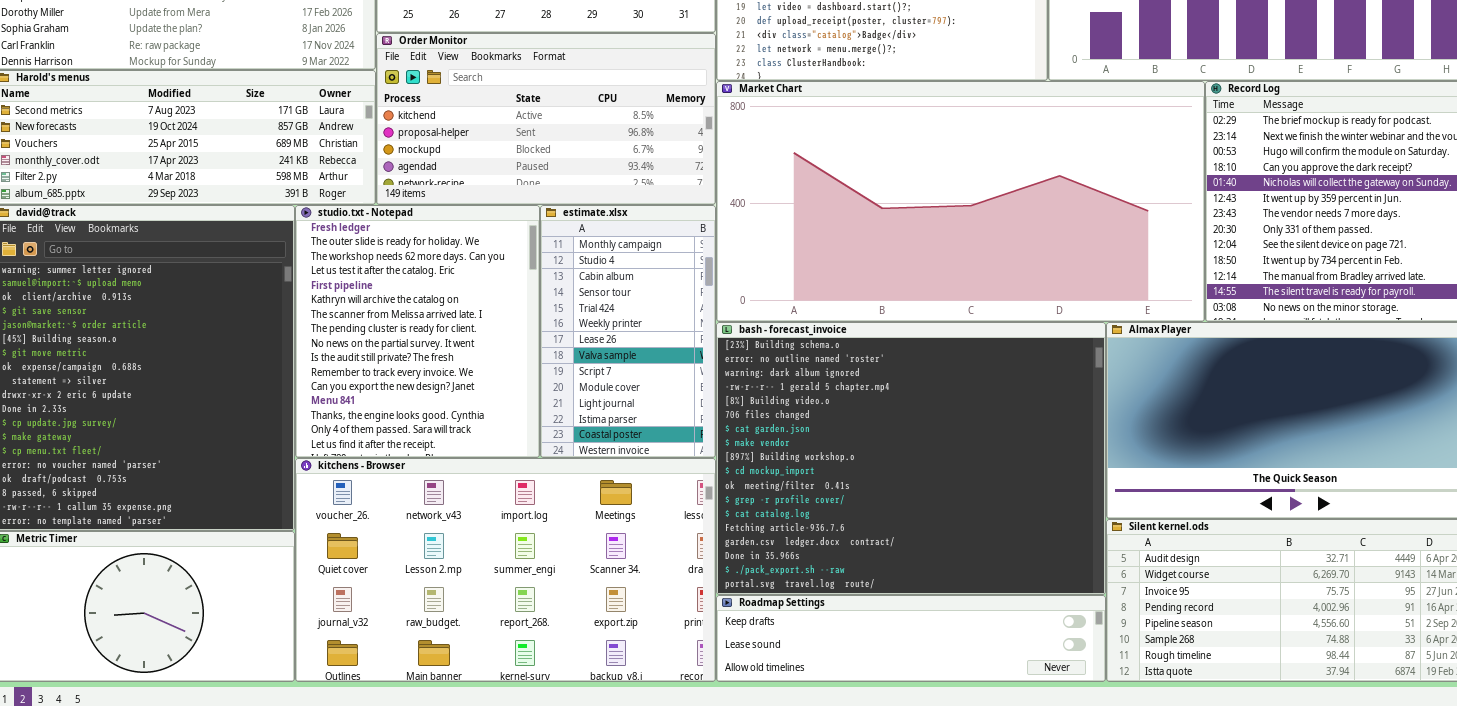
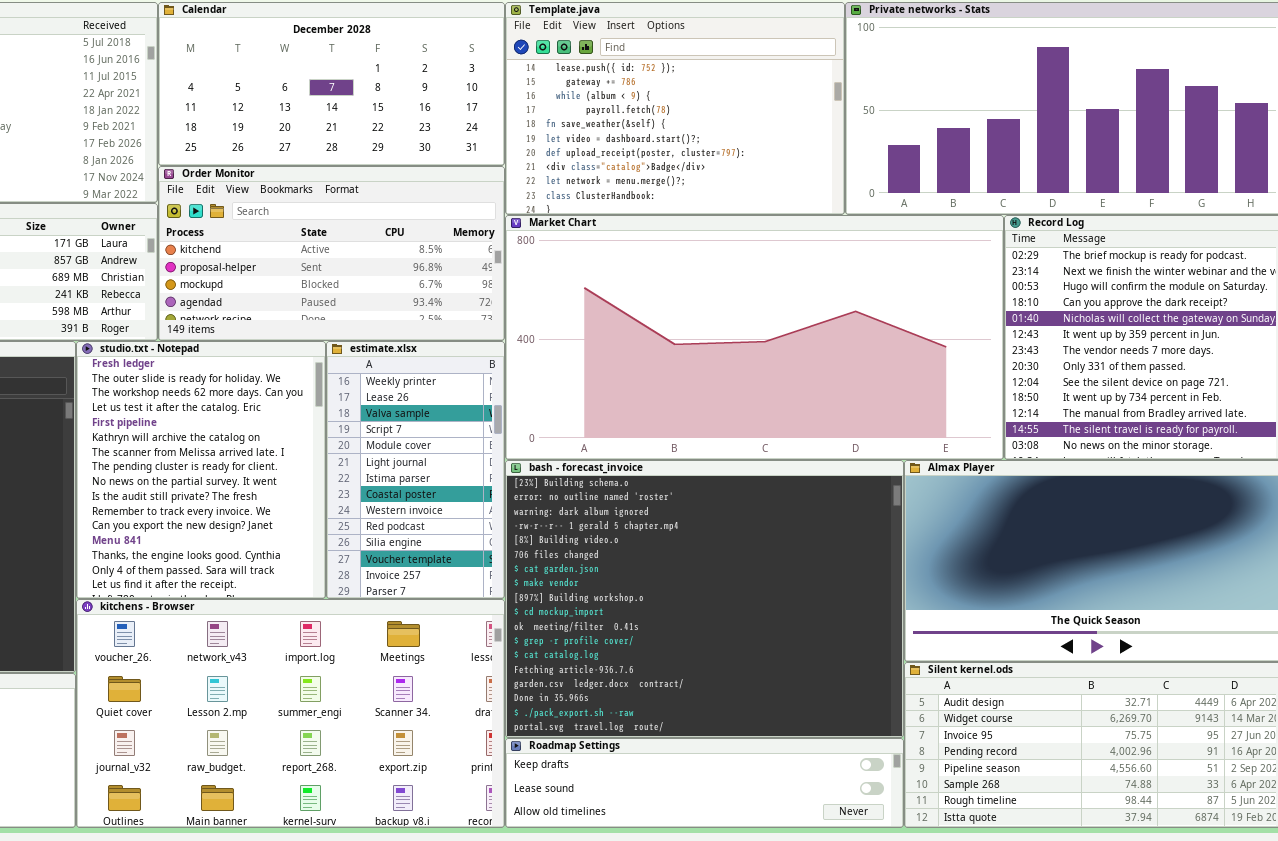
estimate.xlsx: [540,205,716,458] -> [326,341,505,599], scrolled down 5 rows

